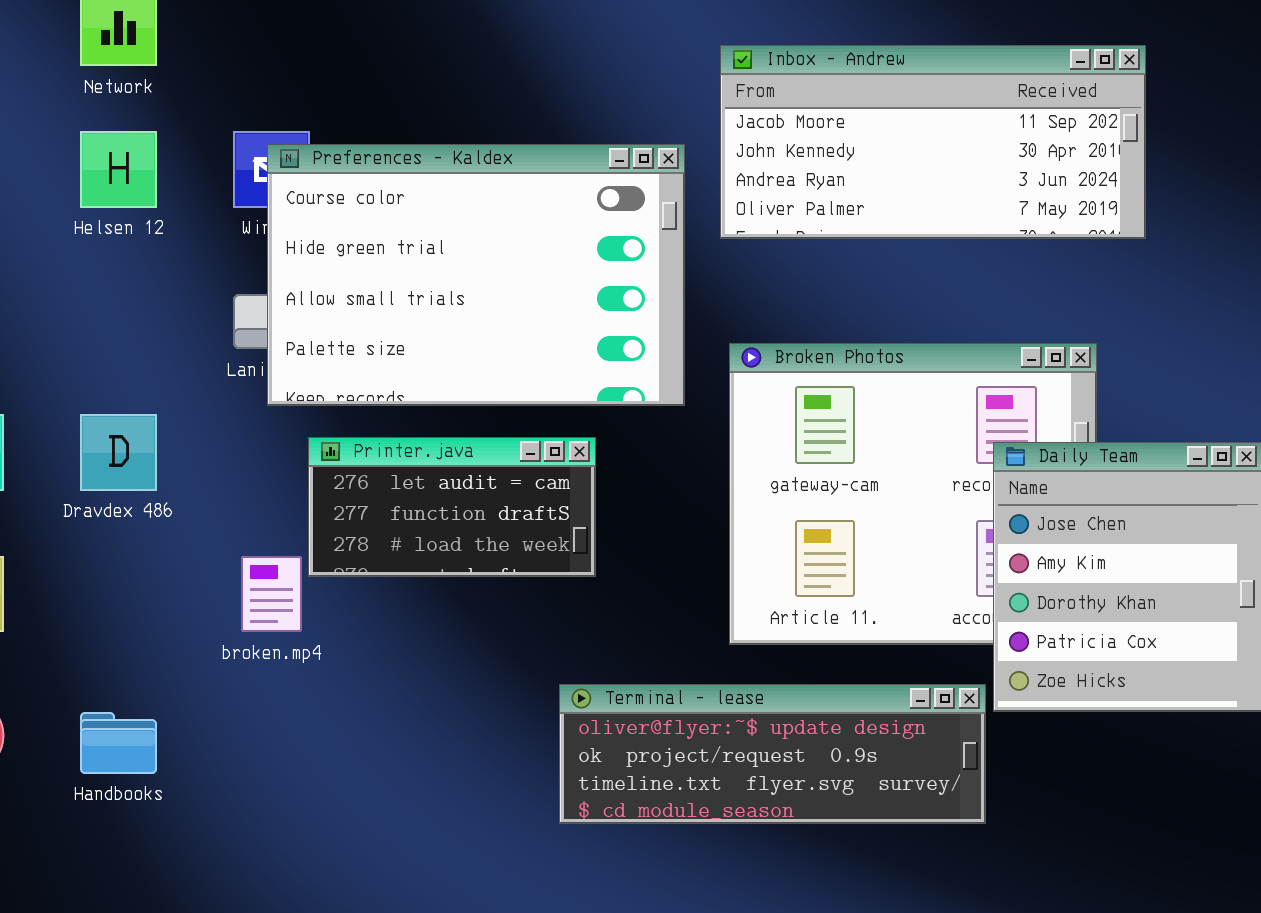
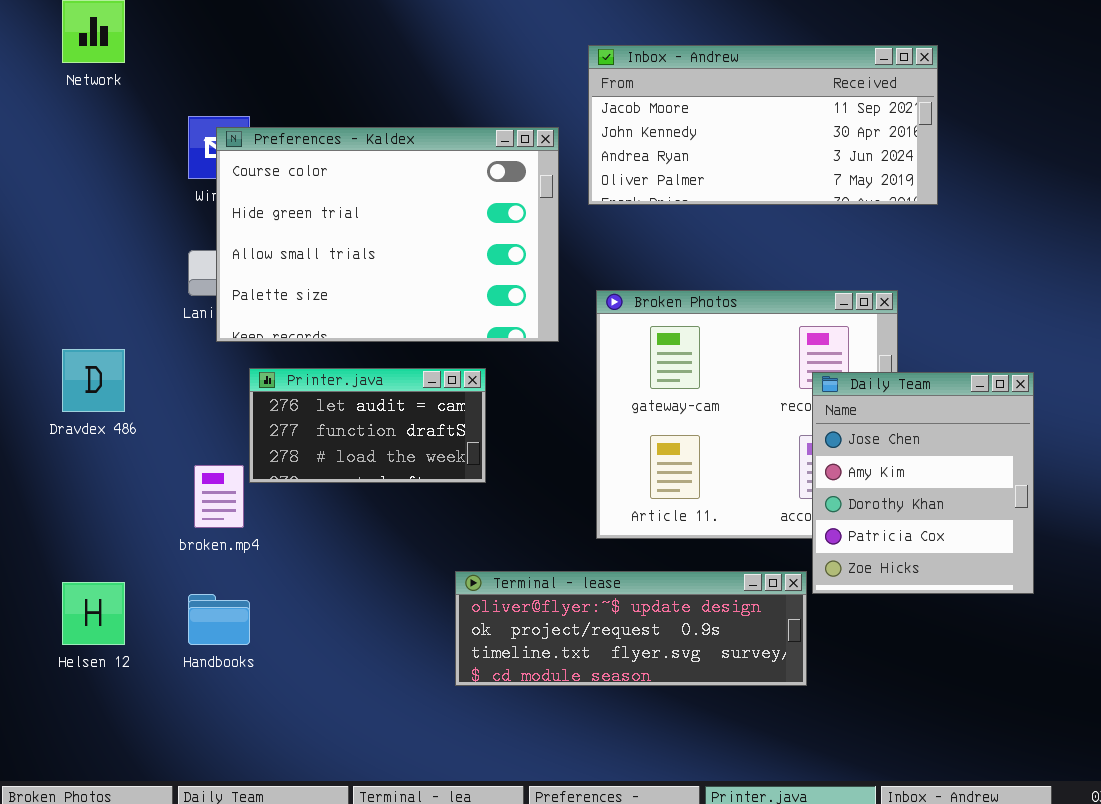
Helsen 12: [80,131,157,208] -> [62,582,125,645], moved
Handbooks: [80,712,157,774] -> [188,594,250,645], moved

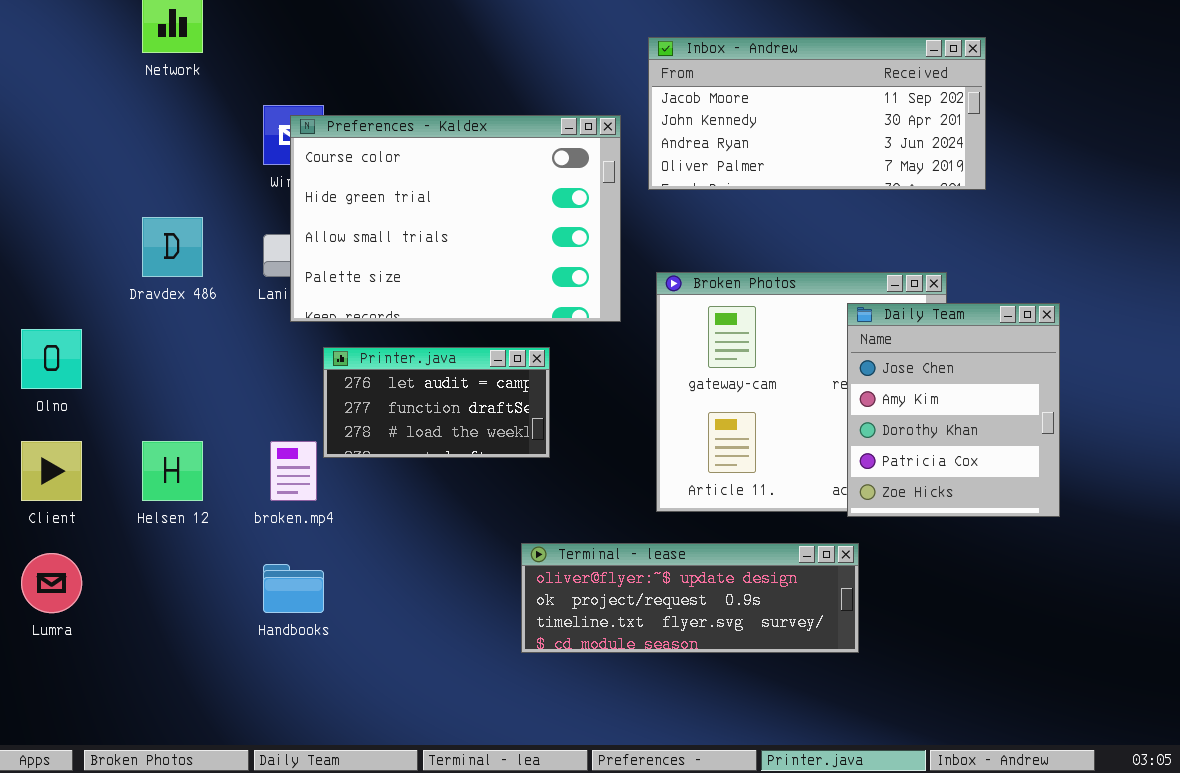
Dravdex 486: [62,349,125,412] -> [142,217,203,277], moved
Daily Team: [812,372,1034,594] -> [847,303,1060,517], moved
Helsen 12: [62,582,125,645] -> [142,441,203,501], moved

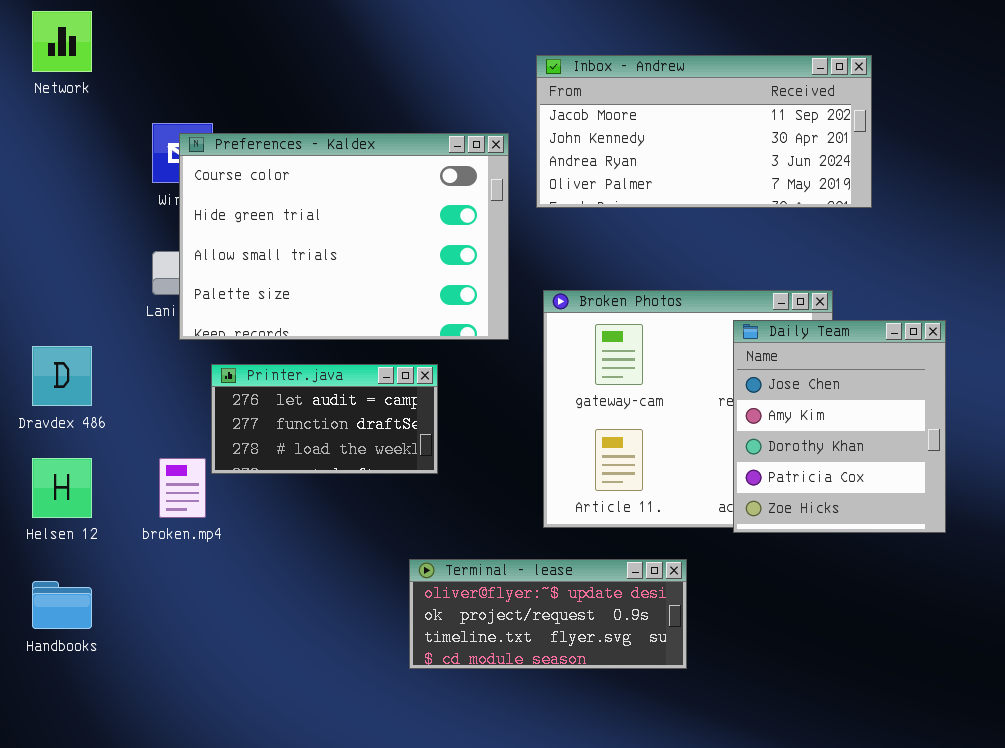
Dravdex 486: [142,217,203,277] -> [32,346,92,406], moved
Terminal - lease: [521,543,859,653] -> [409,559,687,669], resized
Handbooks: [263,564,324,613] -> [32,581,92,629], moved

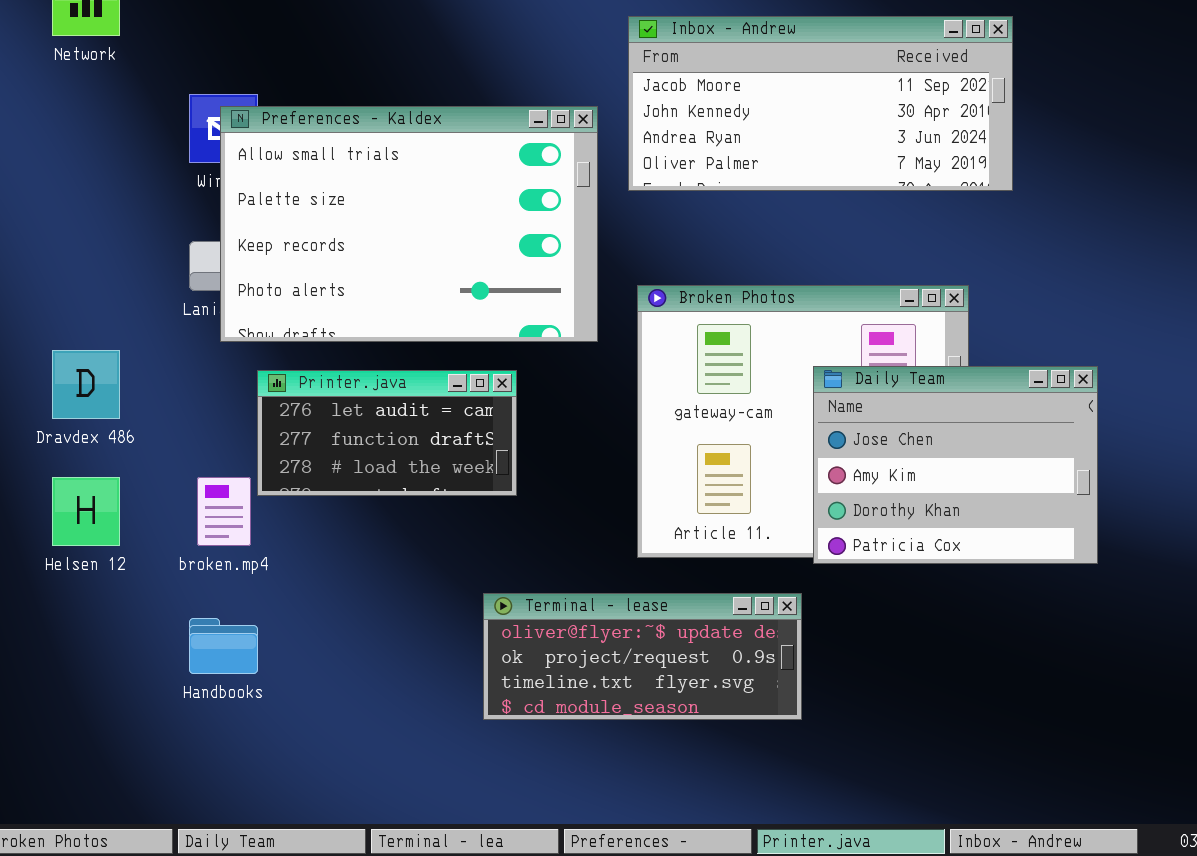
Preferences - Kaldex: [179,133,509,340] -> [220,106,598,342], scrolled down 2 rows
Daily Team: [733,320,946,533] -> [813,366,1098,564], resized
Handbooks: [32,581,92,629] -> [189,618,258,674], moved

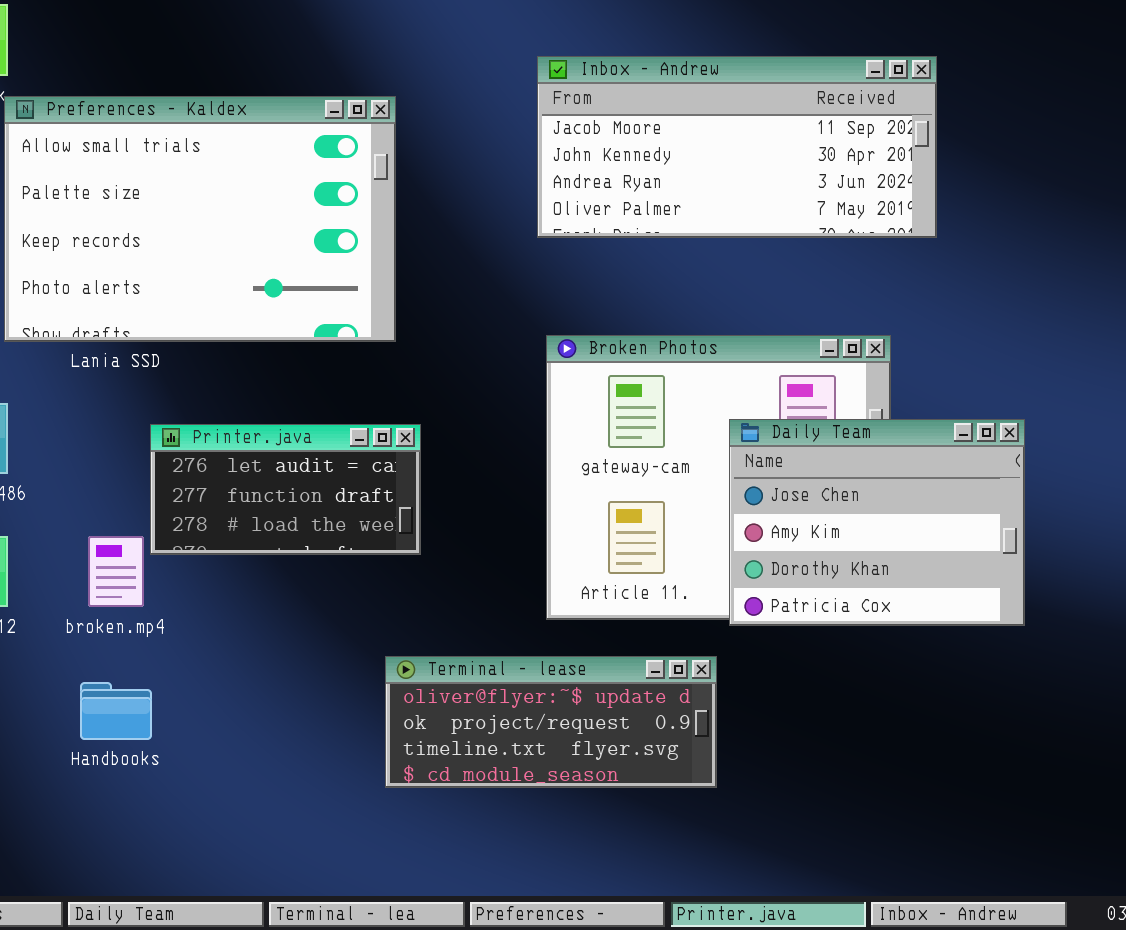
Preferences - Kaldex: [220,106,598,342] -> [4,96,396,342], moved

